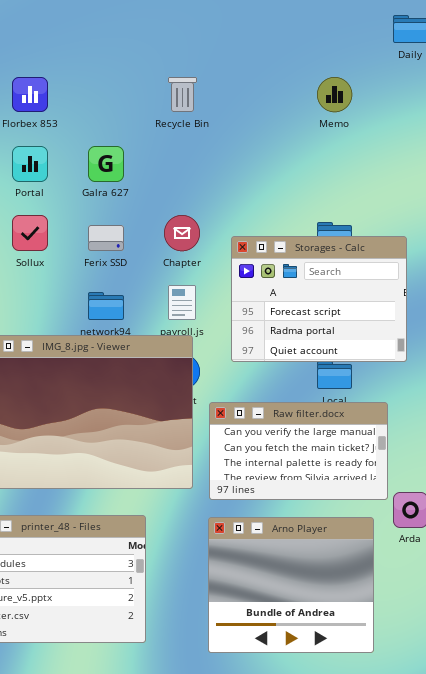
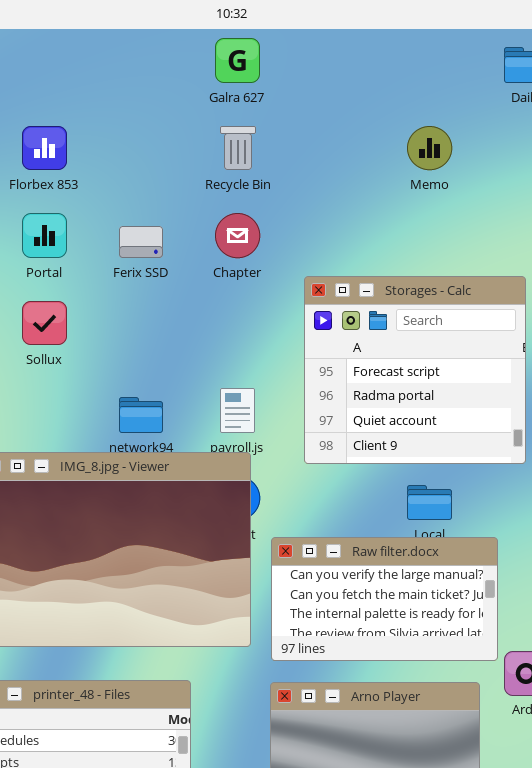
Galra 627: [88,146,124,182] -> [215,38,260,83], moved
Chapter: [164,215,200,251] -> [215,213,260,258], moved
Ferix SSD: [88,225,124,251] -> [119,226,163,258], moved
Storages - Calc: [231,236,407,362] -> [304,276,526,464], moved, resized

